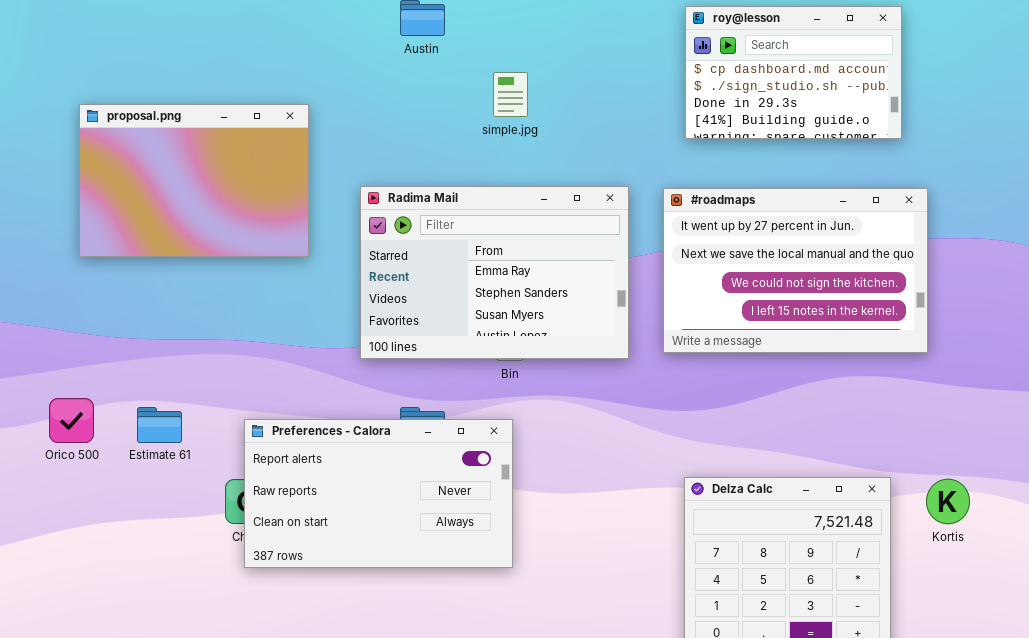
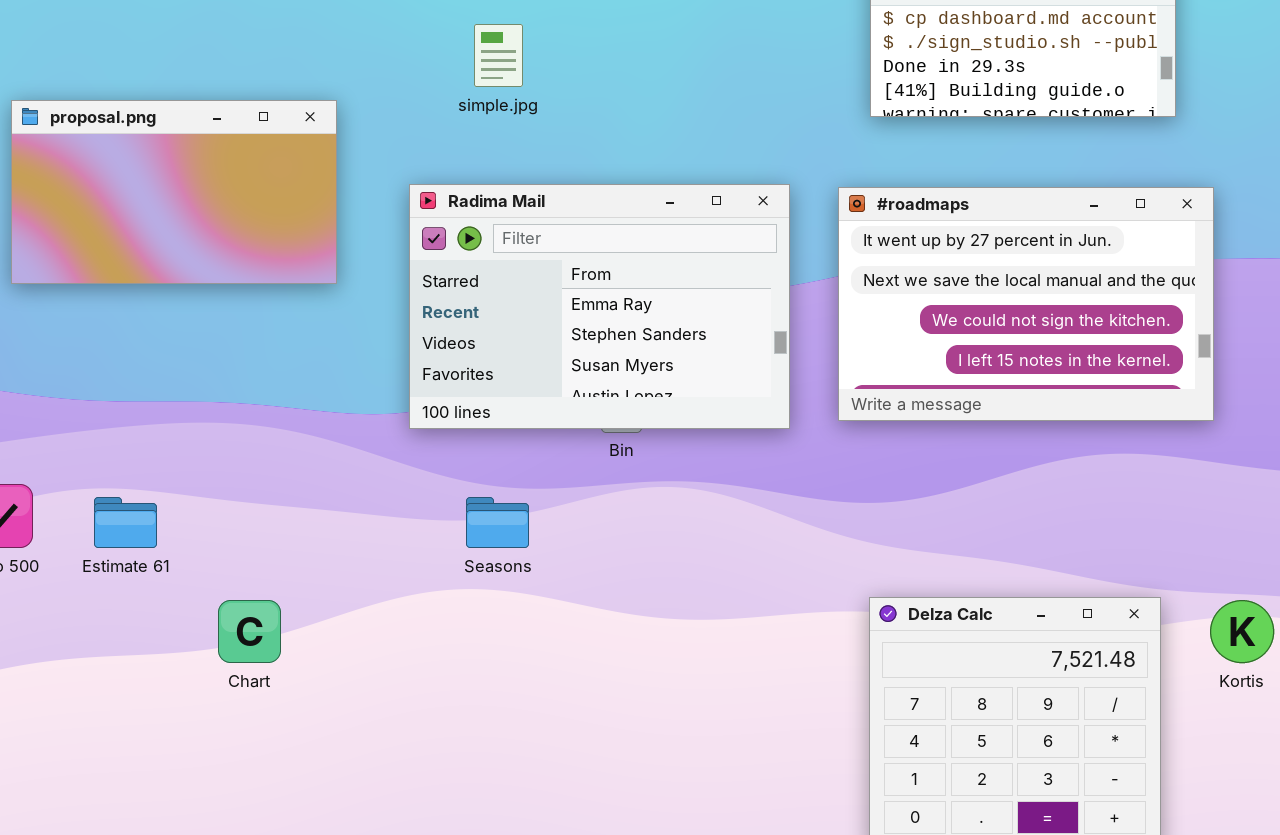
simple.jpg: [493,72,528,117] -> [474,24,523,87], moved
proposal.png: [79,104,309,257] -> [11,100,337,284], resized
Preferences - Calora: [244,419,513,568] -> none, closed

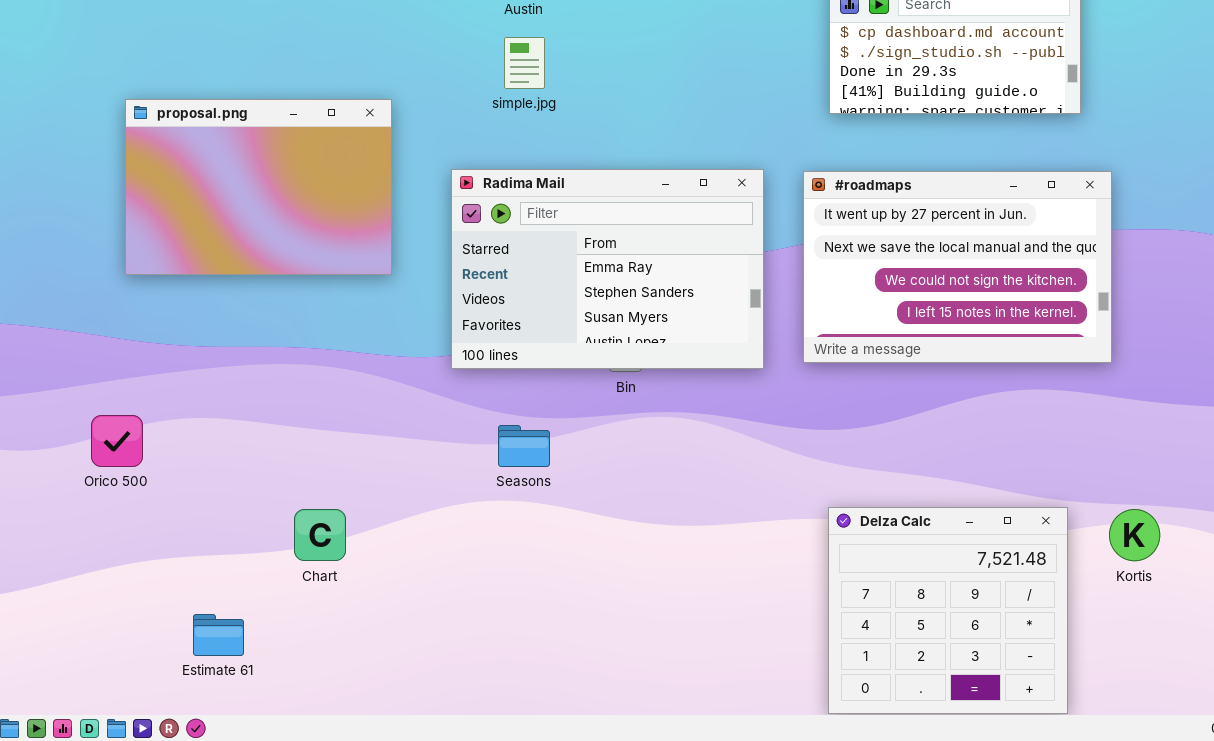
proposal.png: [11,100,337,284] -> [125,99,392,275], resized
Estimate 61: [94,497,157,548] -> [193,614,244,656], moved

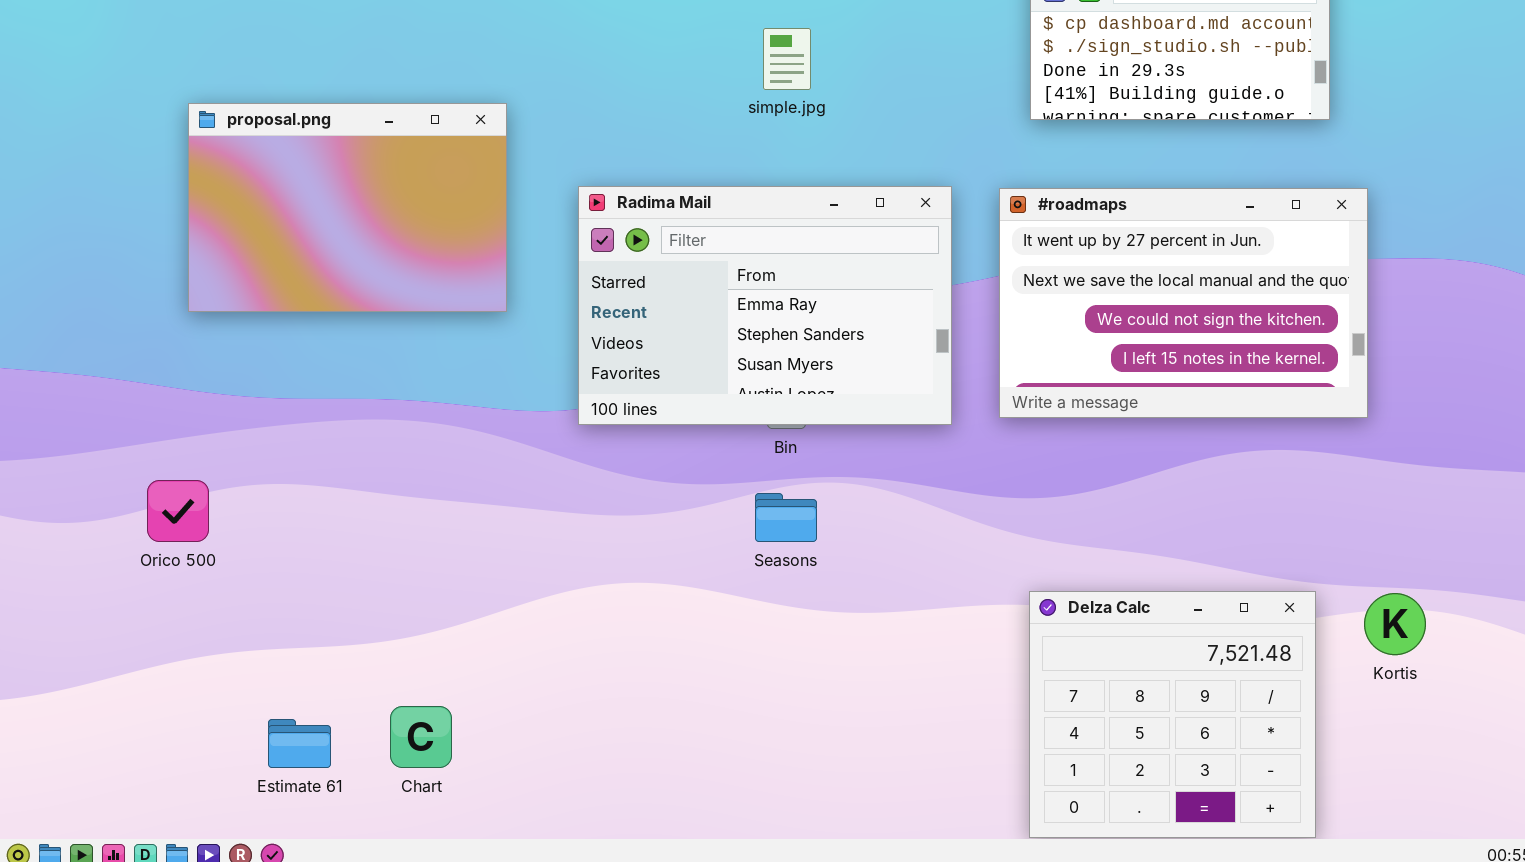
simple.jpg: [504,37,545,89] -> [763,28,811,90], moved
Seasons: [498,425,550,467] -> [755,493,817,542], moved
Chart: [294,509,346,561] -> [390,706,452,768], moved

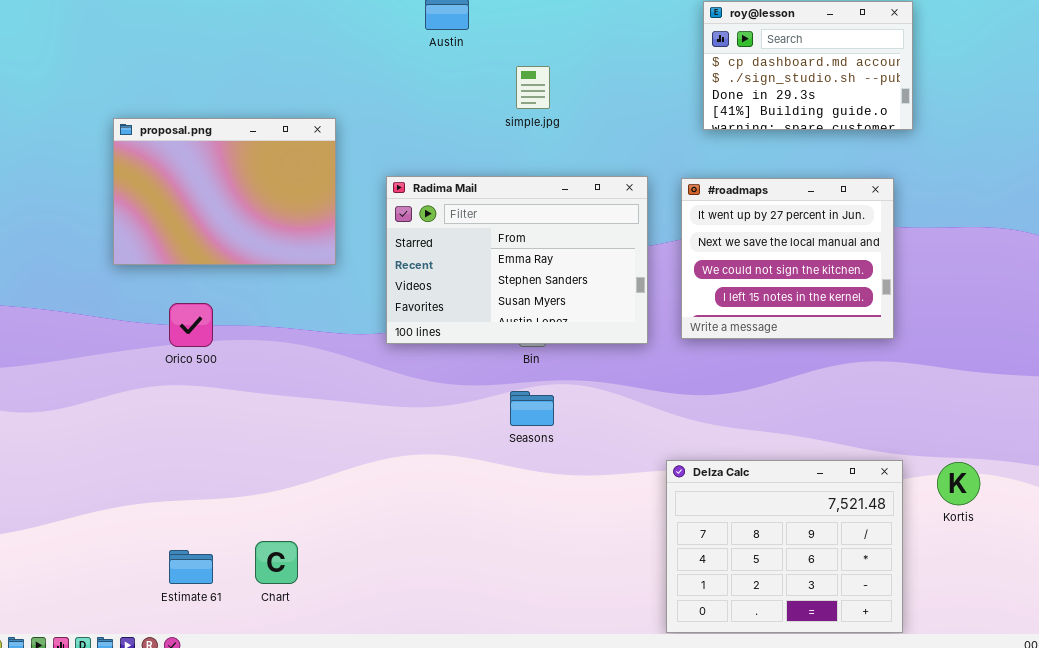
#roadmaps: [999,188,1368,418] -> [681,178,894,339], resized
Orico 500: [147,480,209,542] -> [169,303,213,347], moved
Delza Calc: [1029,591,1316,838] -> [666,460,903,633], resized

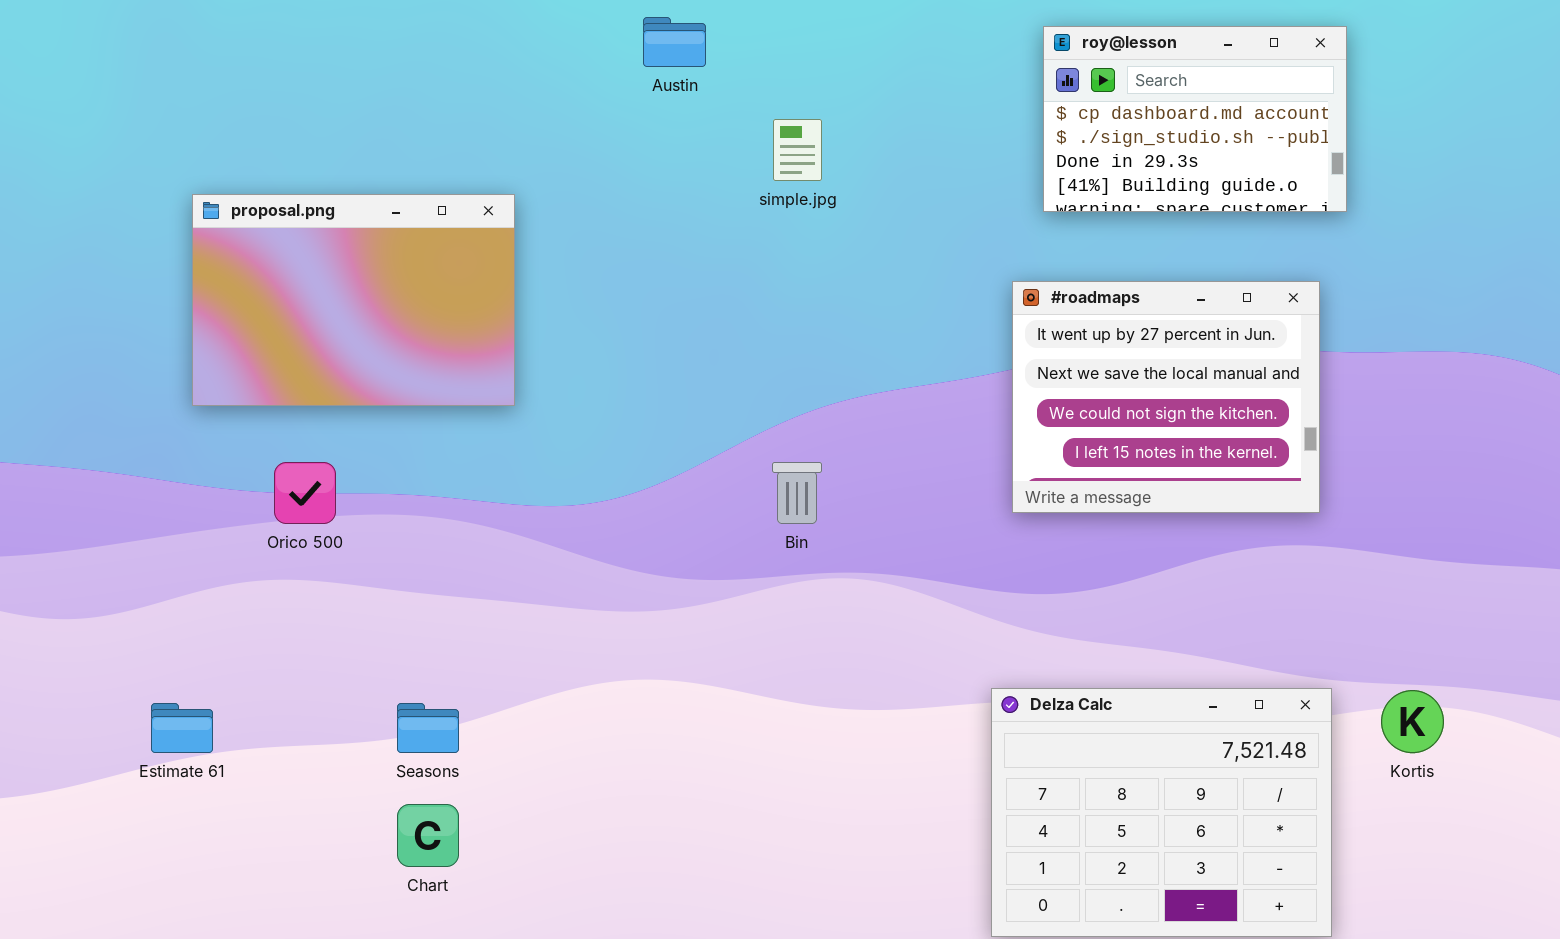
Radima Mail: [386,176,648,344] -> none, closed
Seasons: [510,391,554,426] -> [397,703,459,753], moved
Estimate 61: [169,550,213,584] -> [151,703,213,753], moved

